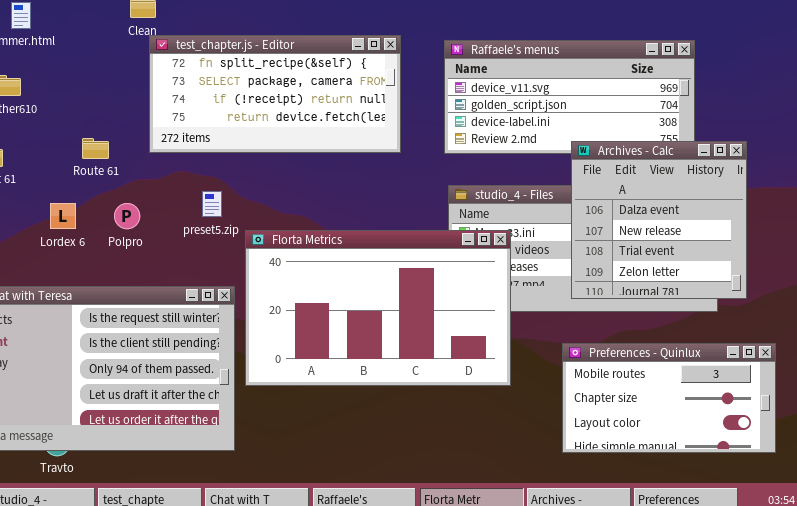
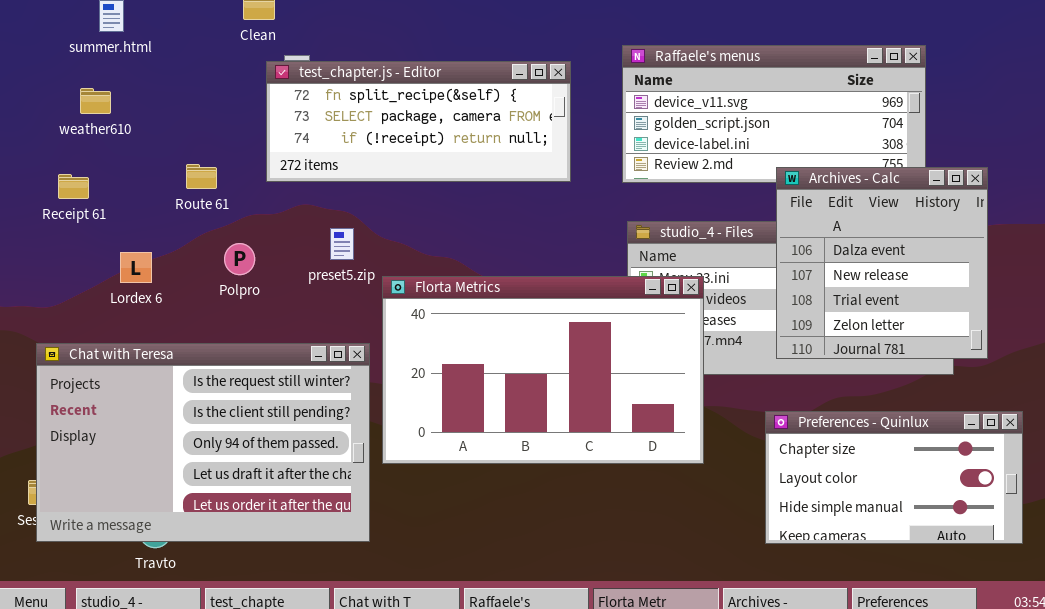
test_chapter.js - Editor: [149,35,401,153] -> [266,61,571,182], resized
Lordex 6: [50,203,76,229] -> [120,252,152,283], moved
Preferences - Quinlux: [562,343,776,453] -> [765,411,1023,544], scrolled down 1 row

